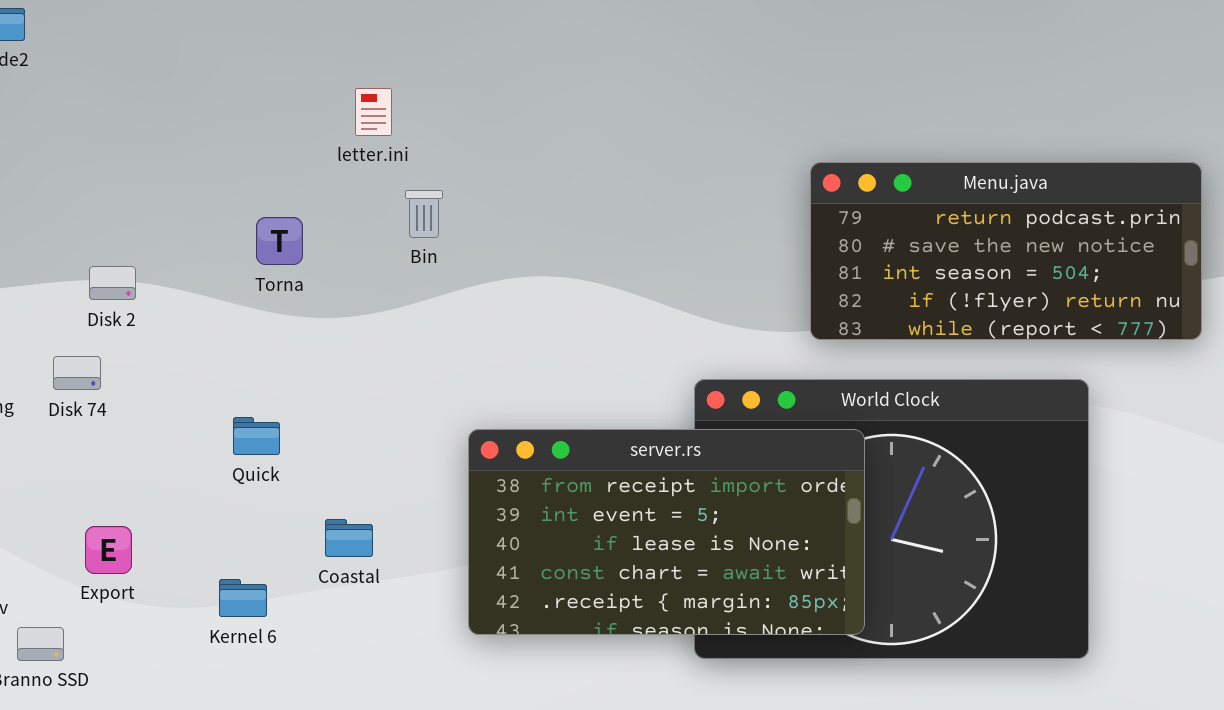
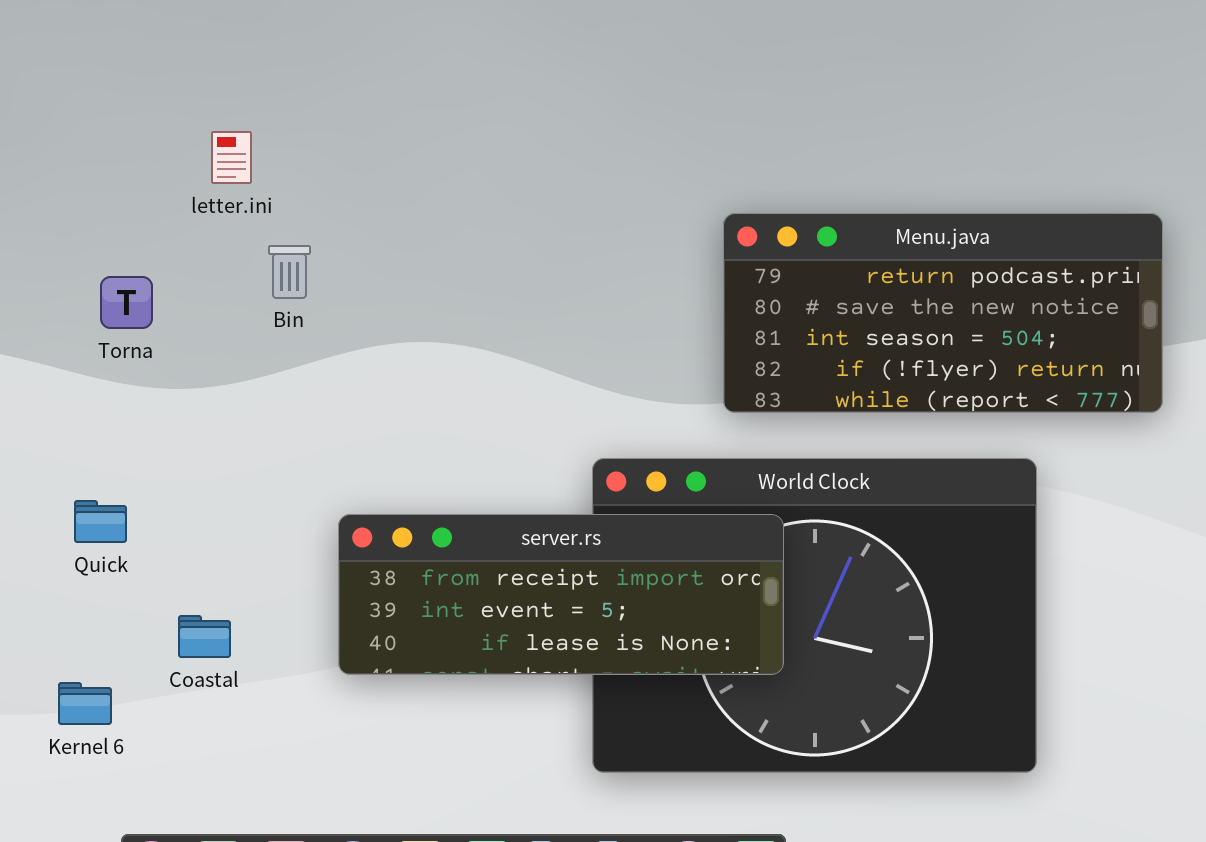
server.rs: [468,429,865,635] -> [338,514,784,675], resized

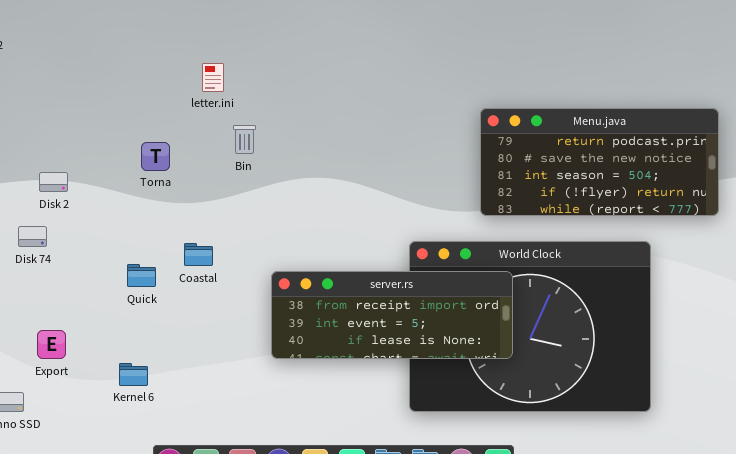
Coastal: [178,615,231,658] -> [184,243,213,266], moved

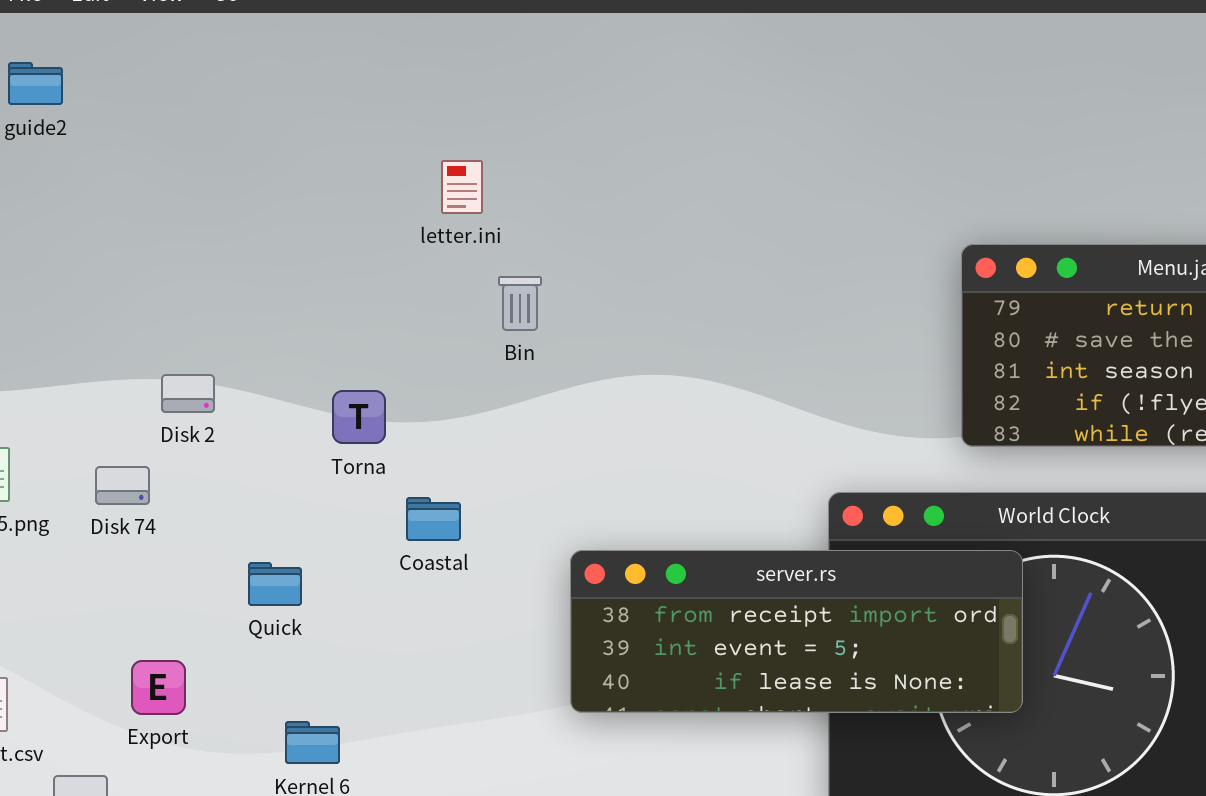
Torna: [141,142,170,171] -> [332,390,386,444], moved
Disk 2: [39,172,68,192] -> [161,374,215,413], moved
Quick: [127,264,156,287] -> [248,562,302,606], moved

